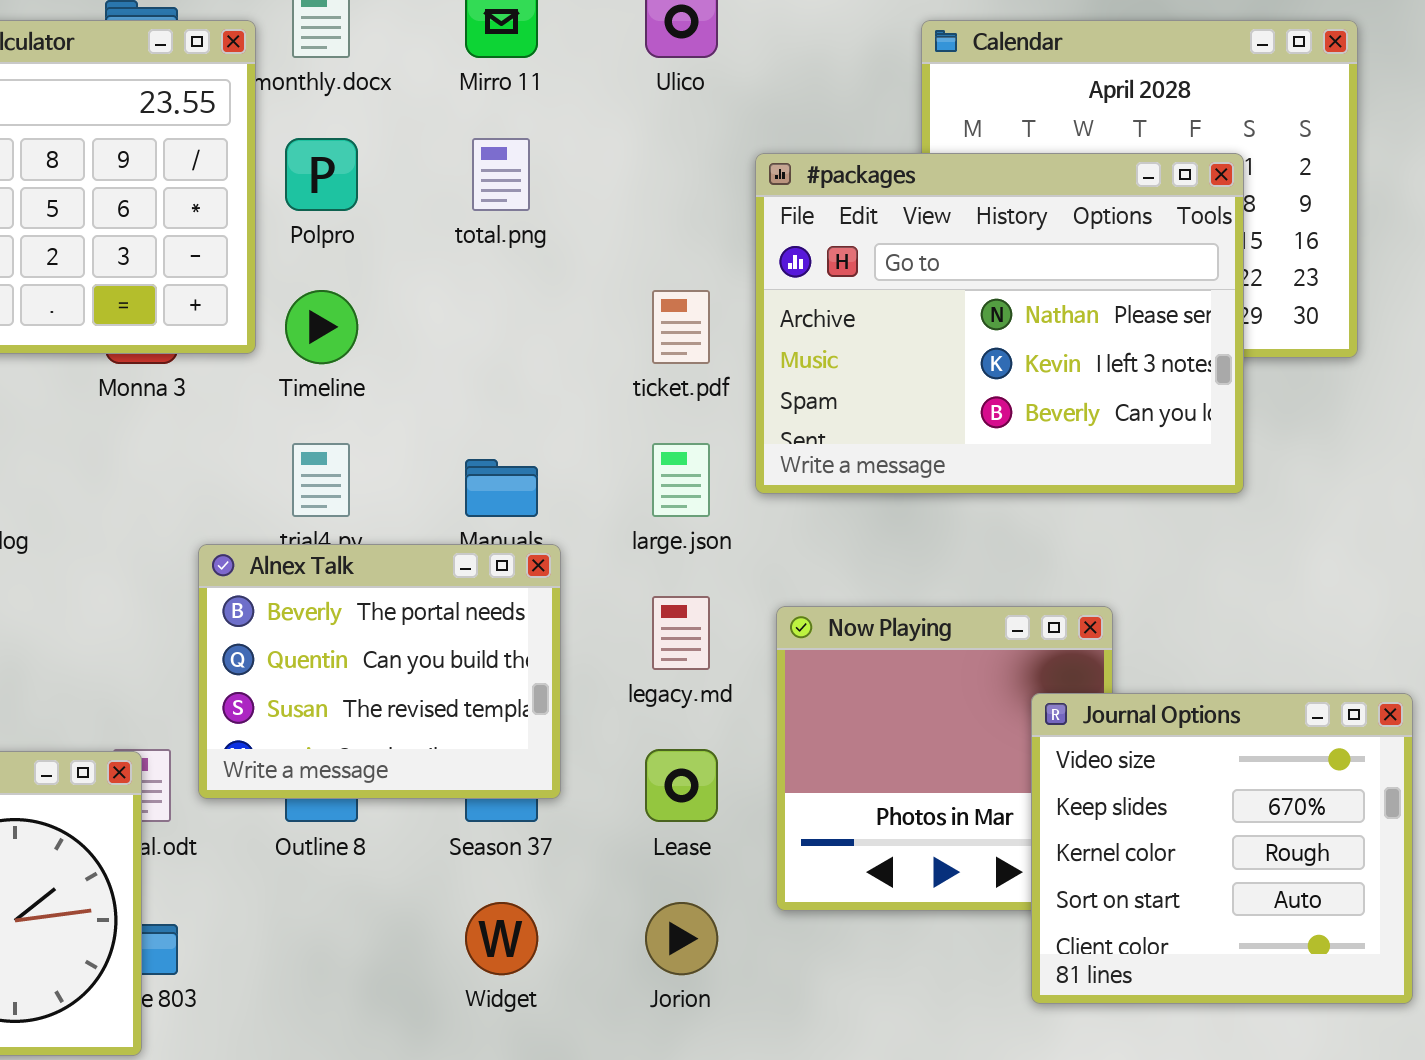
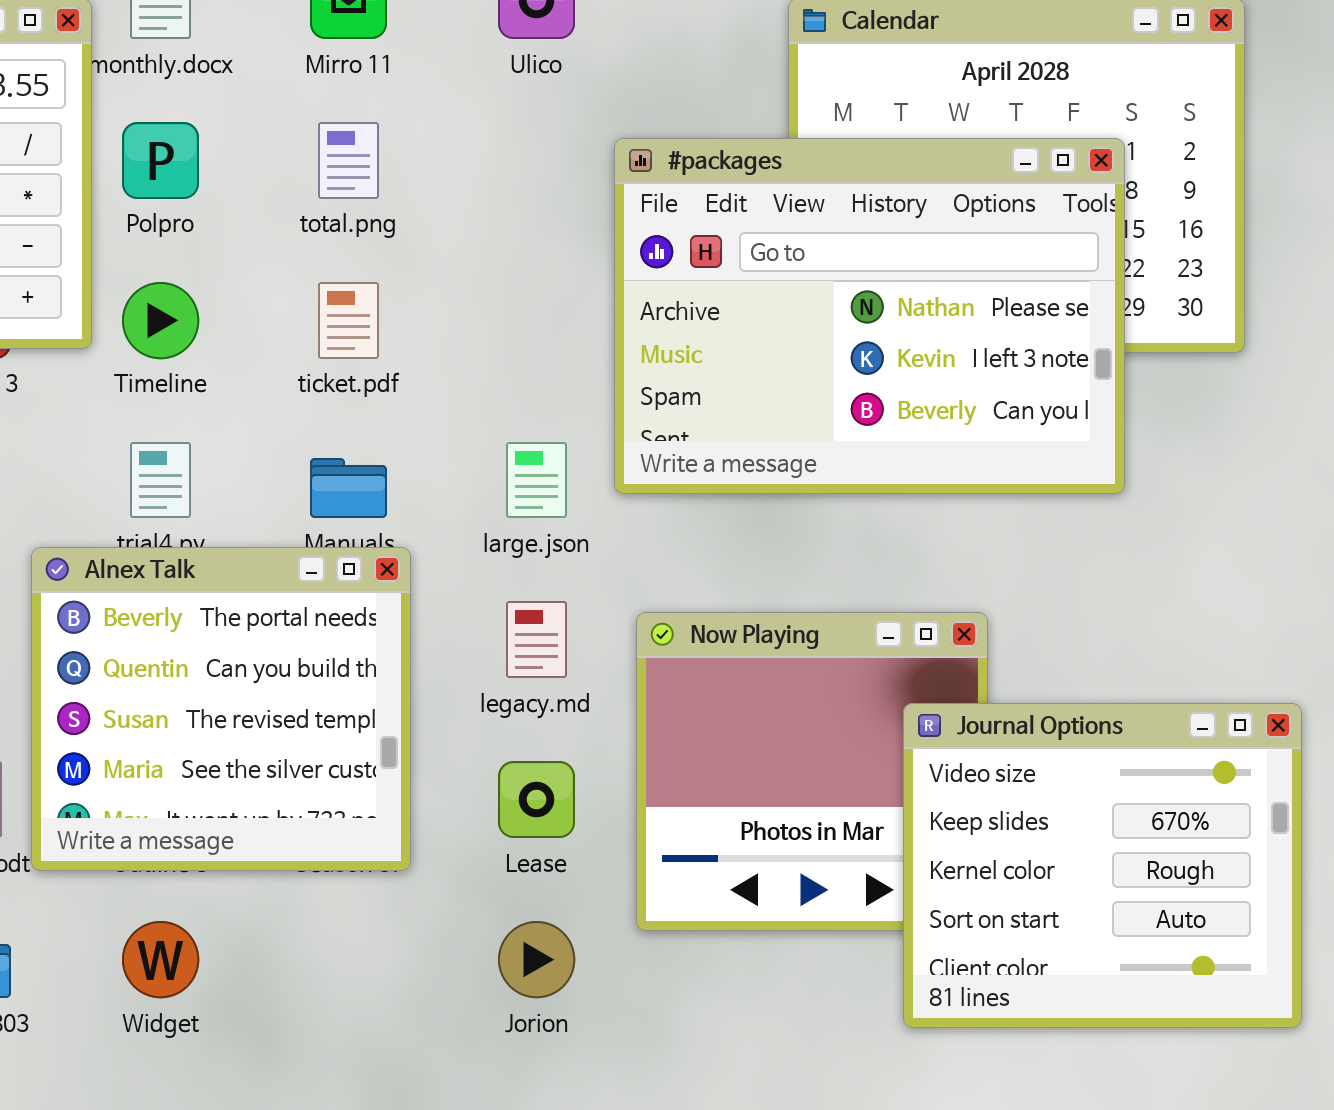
ticket.pdf: [652,290,710,364] -> [318,282,379,359], moved
Alnex Talk: [198,544,561,799] -> [31,547,411,871], resized
Widget: [465,902,538,975] -> [122,921,199,998], moved

